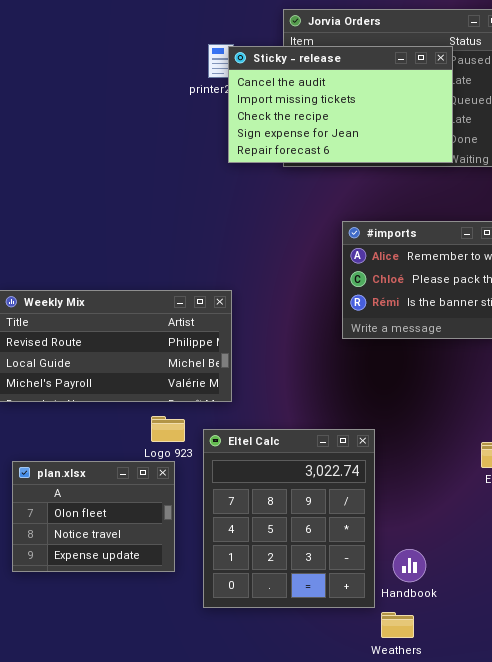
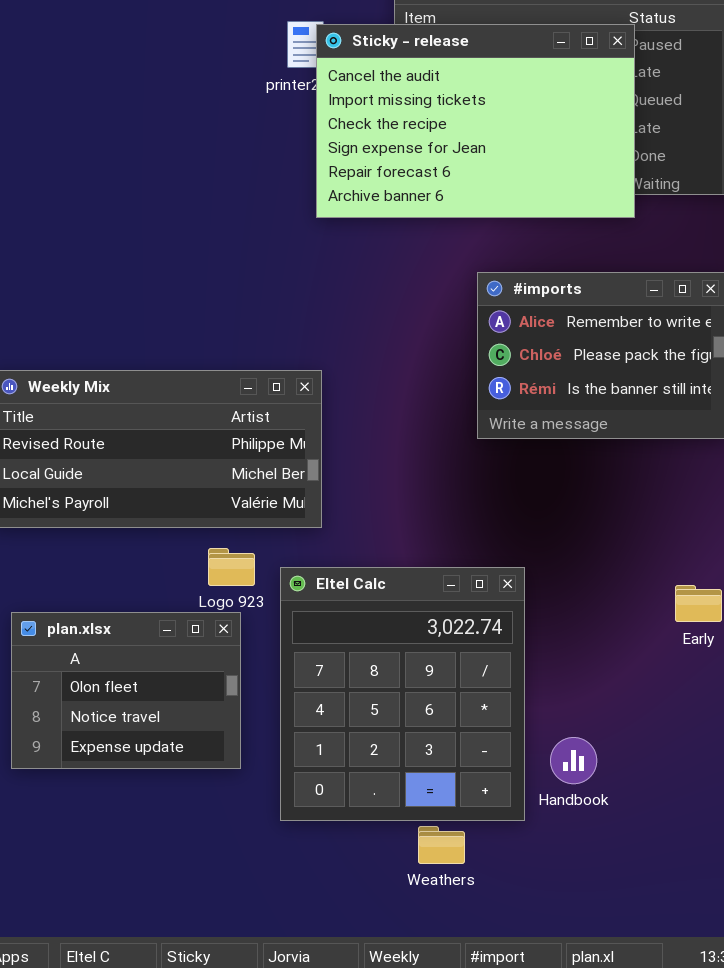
Sticky - release: [228,46,453,163] -> [316,24,635,218], resized
Weathers: [381,612,414,638] -> [418,826,465,864], moved

